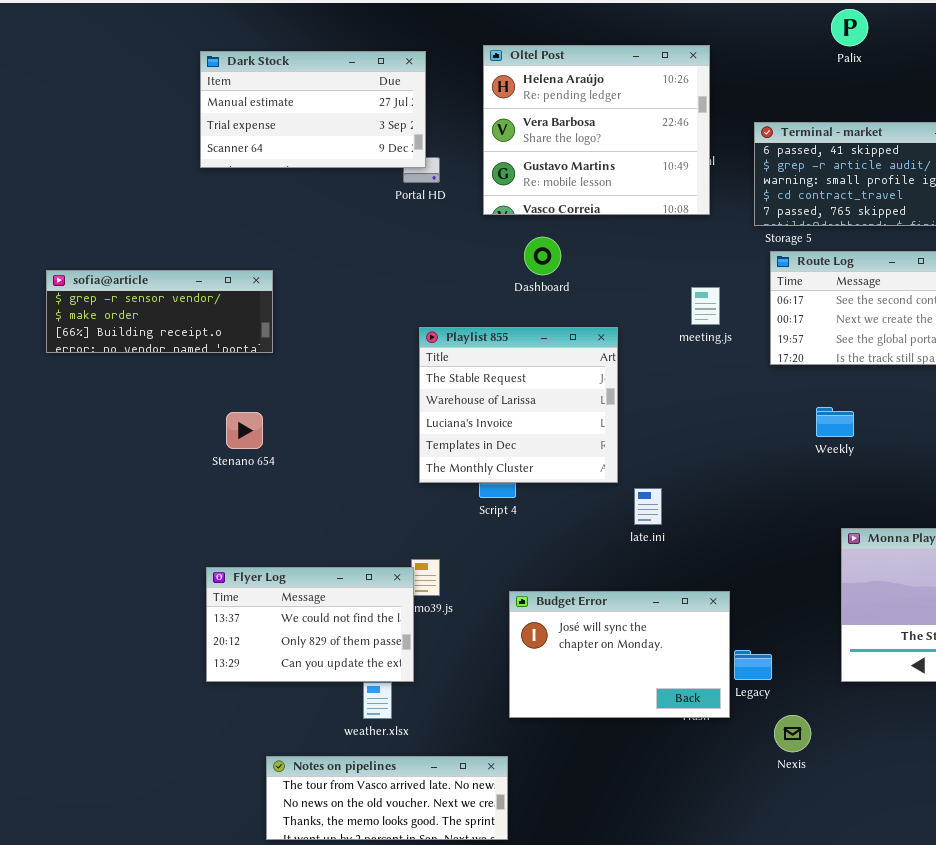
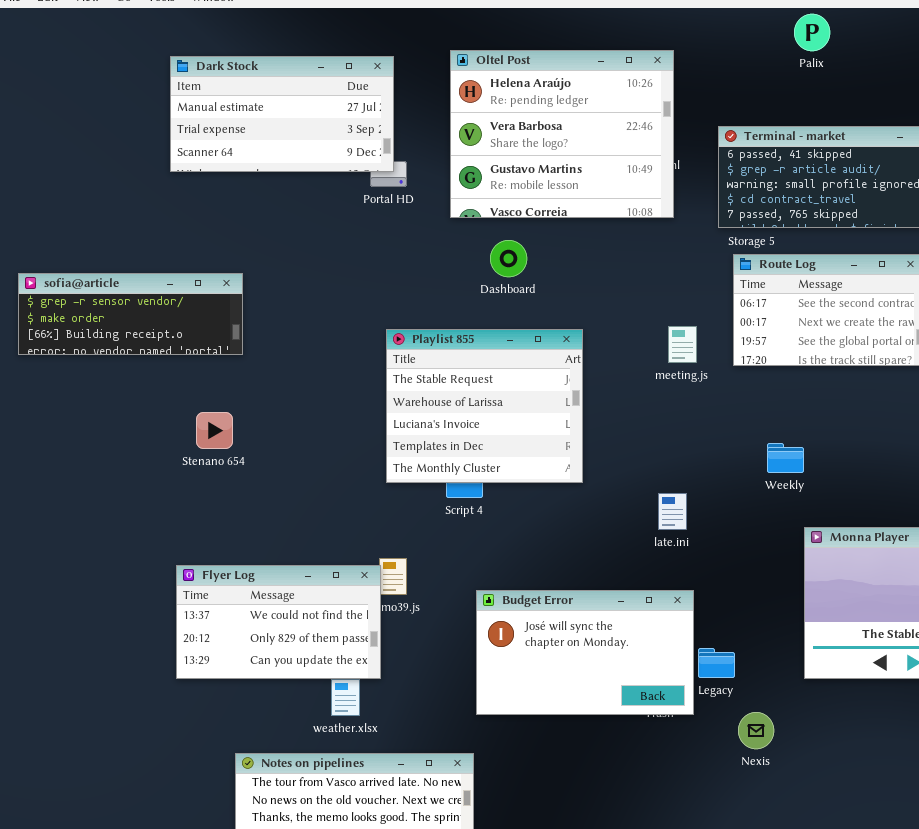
meeting.js: [691,287,720,325] -> [668,326,697,363], moved
Weekly: [816,407,854,437] -> [767,443,804,473], moved
late.ini: [634,488,662,525] -> [658,493,687,530], moved

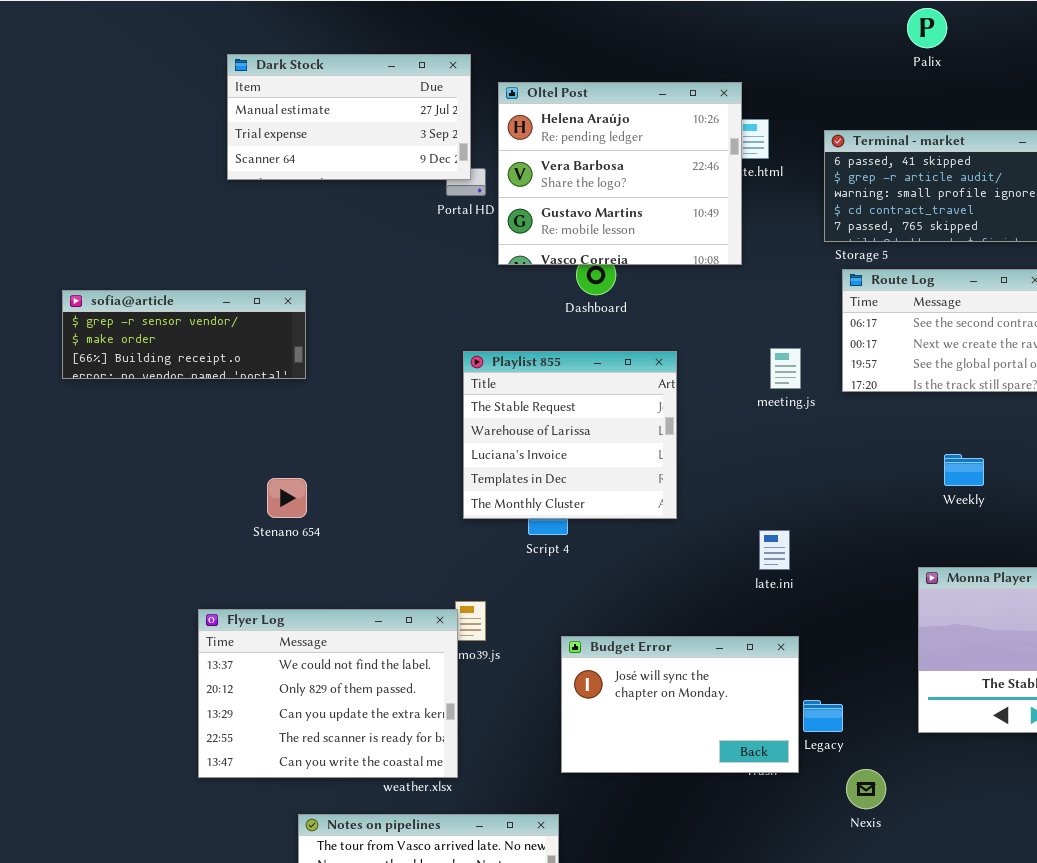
Oltel Post: [450,50,674,218] -> [498,82,742,265], moved
Stenano 654: [196,412,233,449] -> [267,478,307,518], moved
Weekly: [767,443,804,473] -> [944,454,984,486], moved
Flyer Log: [176,565,381,679] -> [198,609,458,778], resized

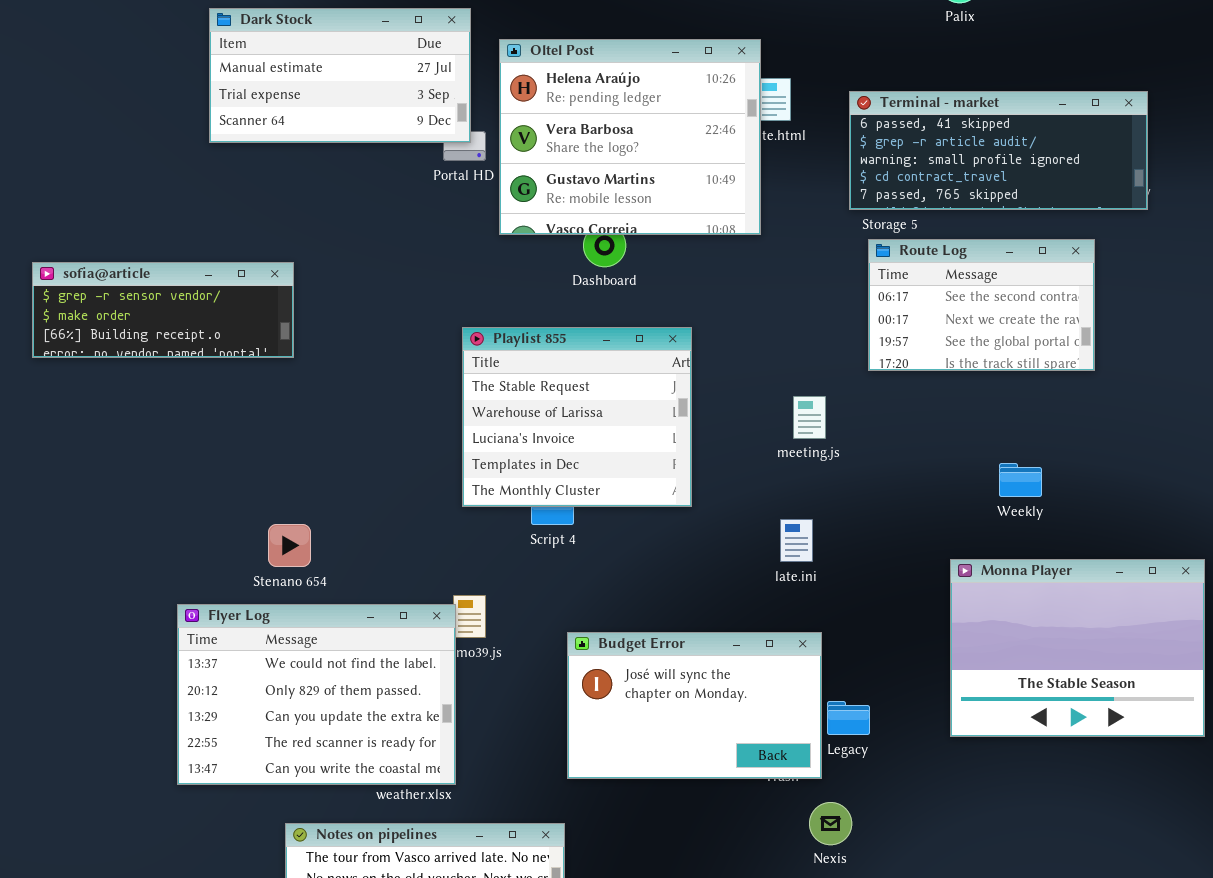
meeting.js: [770,348,801,389] -> [793,396,826,439], moved
Weekly: [944,454,984,486] -> [999,463,1042,497], moved
Stenano 654: [267,478,307,518] -> [268,524,311,567], moved
Nexis: [846,769,886,809] -> [809,802,852,845], moved

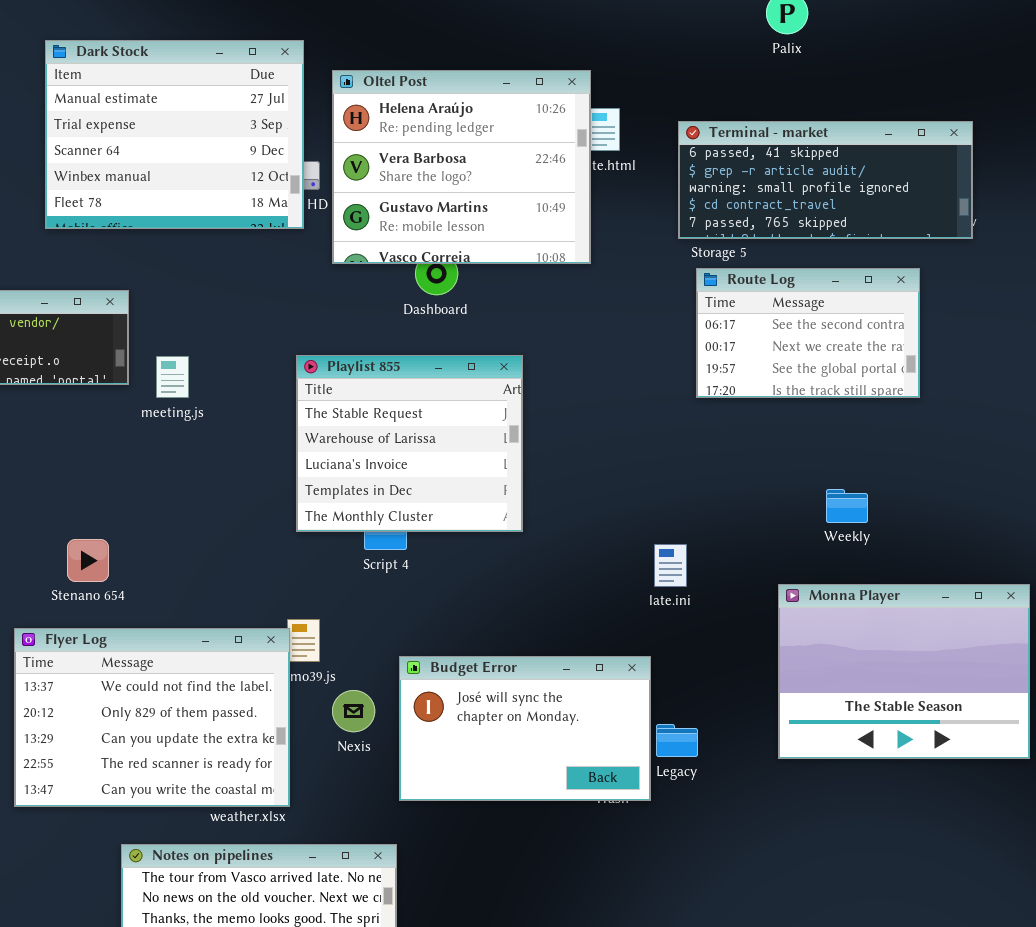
Dark Stock: [209,8,471,143] -> [45,40,304,229], resized
meeting.js: [793,396,826,439] -> [156,356,189,398], moved
late.ini: [780,519,813,562] -> [654,544,687,587], moved
Stenano 654: [268,524,311,567] -> [67,539,109,582], moved
Nexis: [809,802,852,845] -> [332,690,375,732], moved

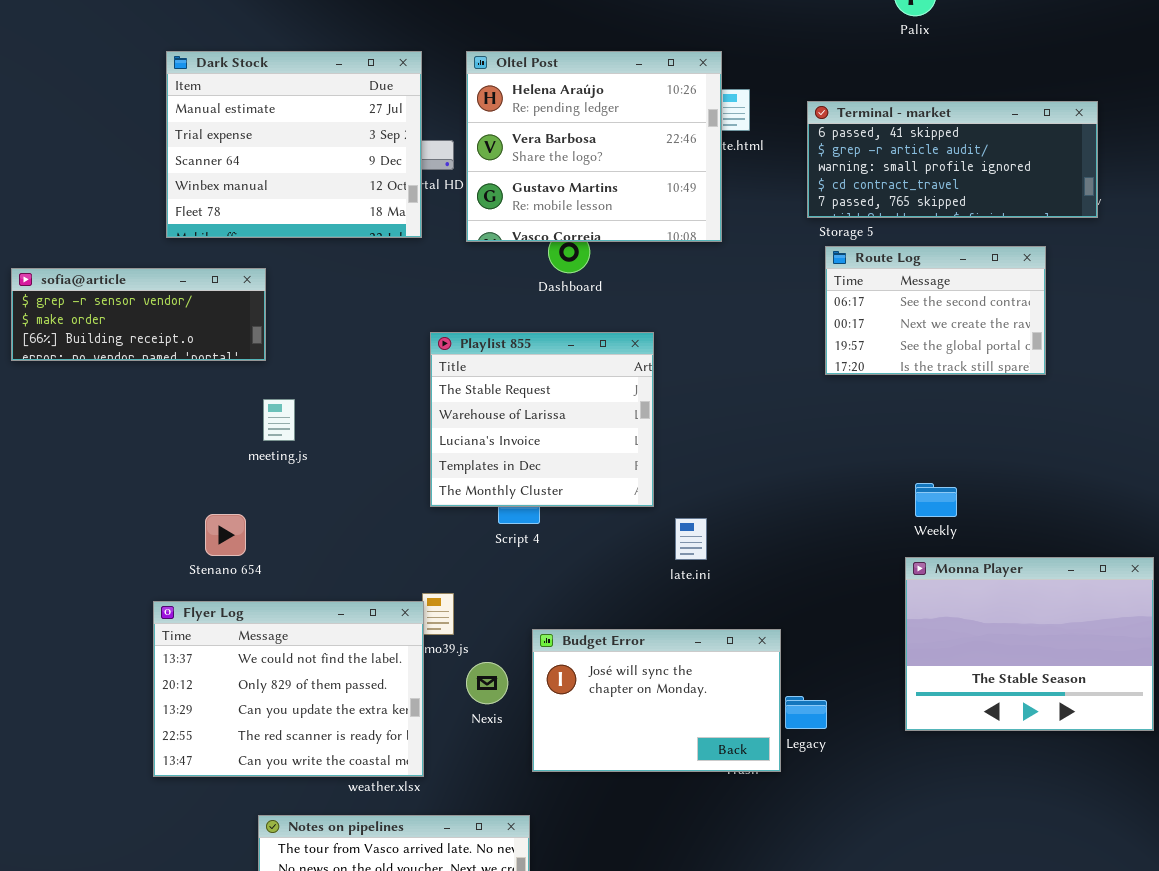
Dark Stock: [45,40,304,229] -> [166,51,422,238], moved
meeting.js: [156,356,189,398] -> [263,399,295,441], moved
Weekly: [826,489,868,523] -> [915,483,957,517], moved
late.ini: [654,544,687,587] -> [675,518,707,560], moved

